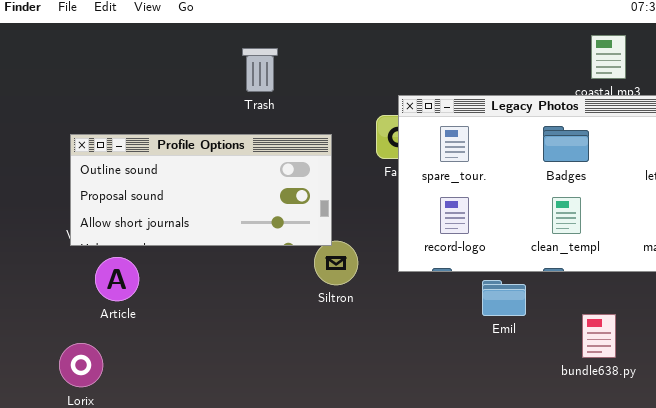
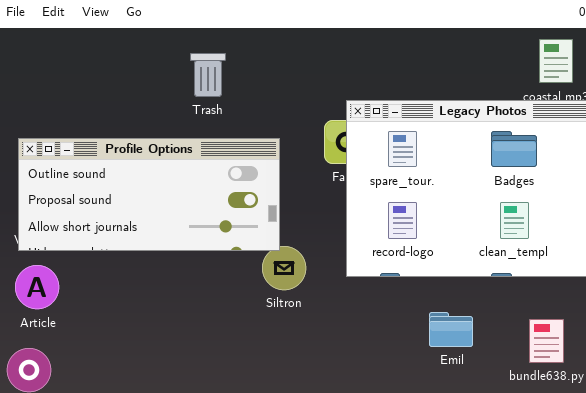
Article: [95,257,139,301] -> [15,265,59,309], moved
Emil: [482,280,526,316] -> [429,312,473,347], moved

